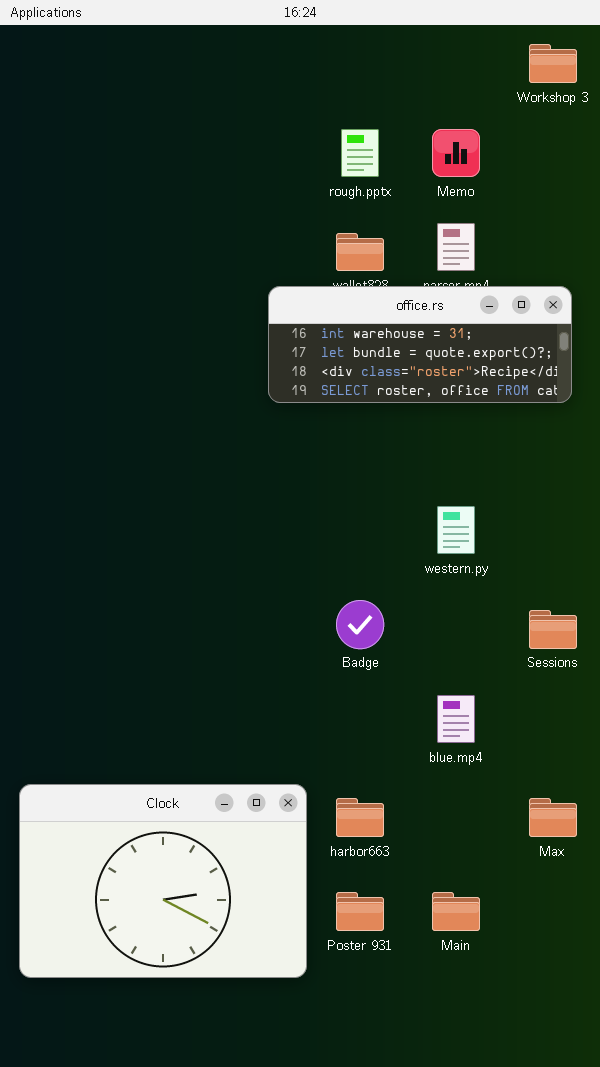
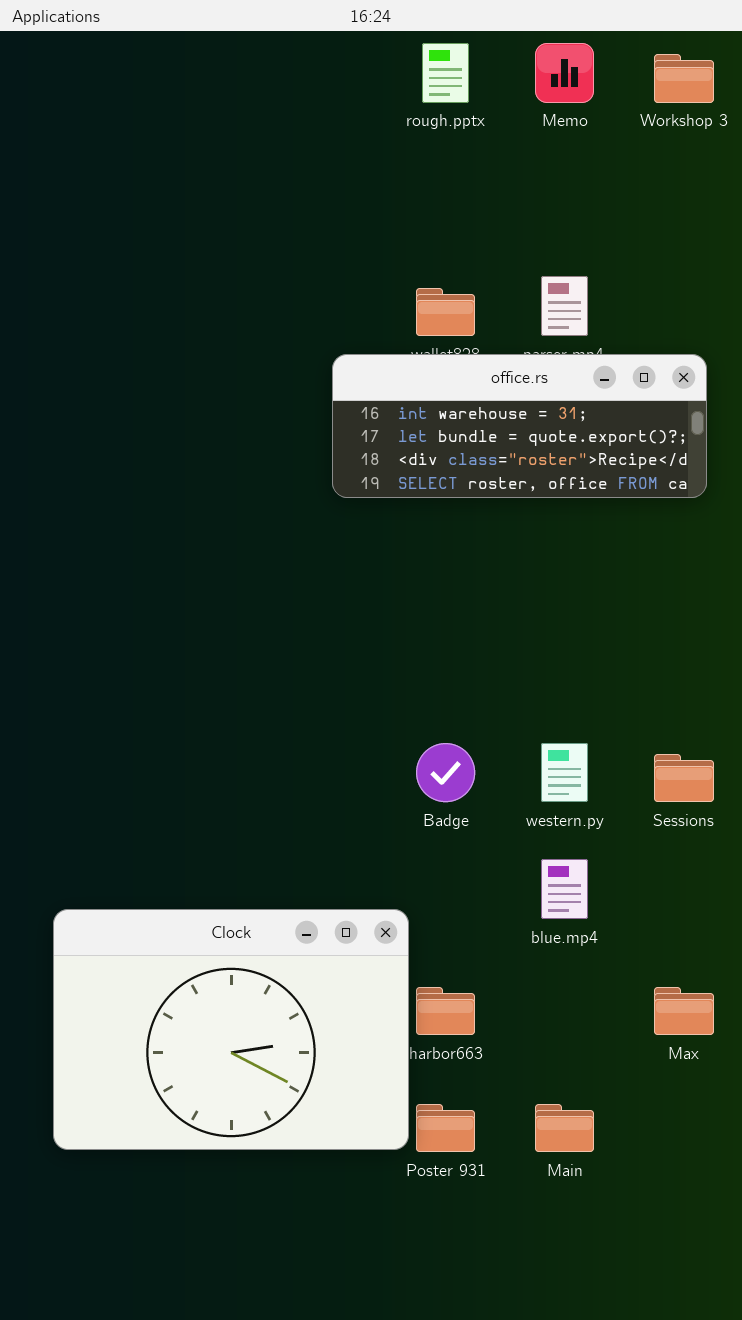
rough.pptx: [341,129,379,177] -> [422,43,469,103], moved
Memo: [432,129,480,177] -> [535,43,594,103], moved
western.py: [437,506,475,554] -> [541,743,588,802], moved
Clock: [19,784,307,978] -> [53,909,409,1150], moved

